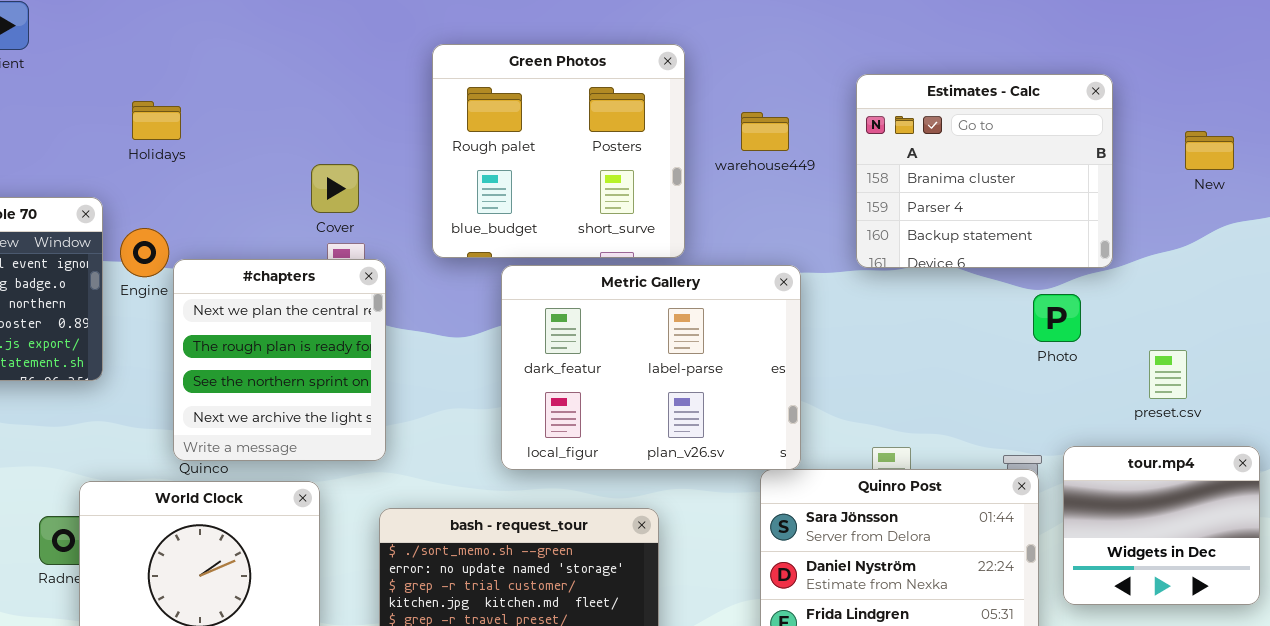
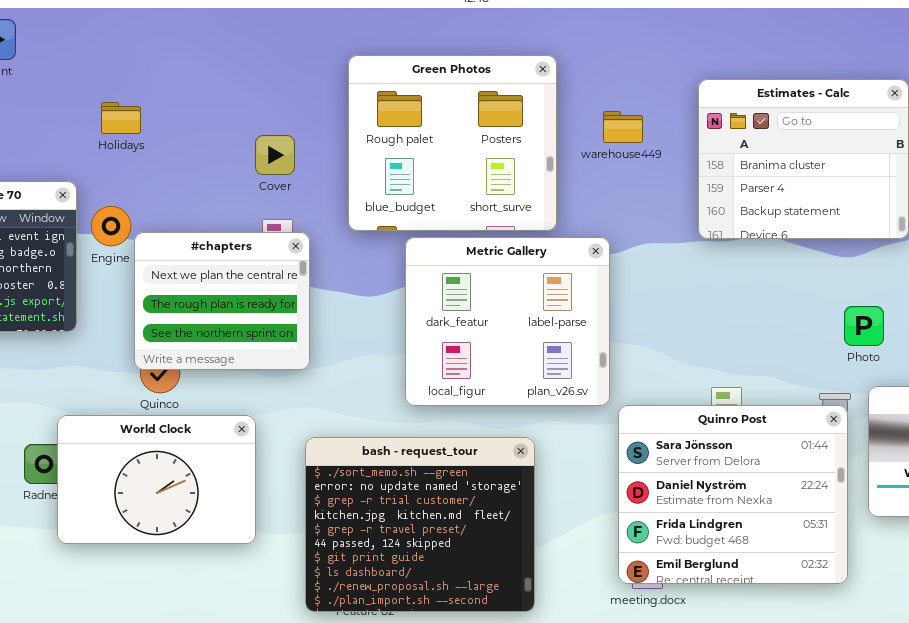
Cover: [311,164,359,213] -> [255,135,295,175], moved
#chapters: [173,259,386,461] -> [134,232,310,370], resized
Metric Gallery: [501,265,801,470] -> [405,237,610,406], resized
Photo: [1033,294,1081,342] -> [844,306,884,346], moved

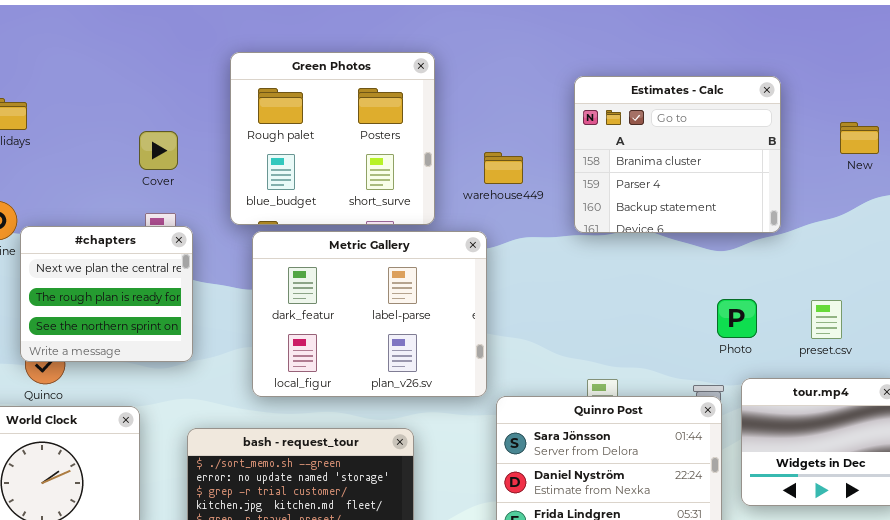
warehouse449: [603,111,643,143] -> [484,152,523,184], moved
Metric Gallery: [405,237,610,406] -> [252,231,487,397], resized

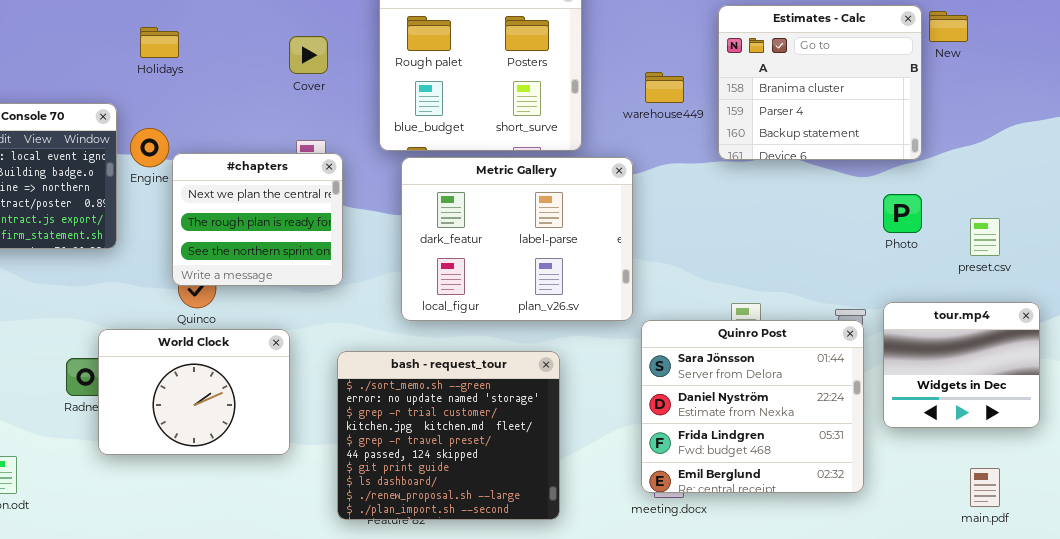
New: [840,122,879,154] -> [929,11,968,42], moved
Cover: [139,131,178,170] -> [289,36,328,74], moved
warehouse449: [484,152,523,184] -> [645,72,684,103], moved
Photo: [717,299,757,338] -> [883,194,922,233], moved
preset.csv: [811,300,842,339] -> [970,218,1000,256], moved

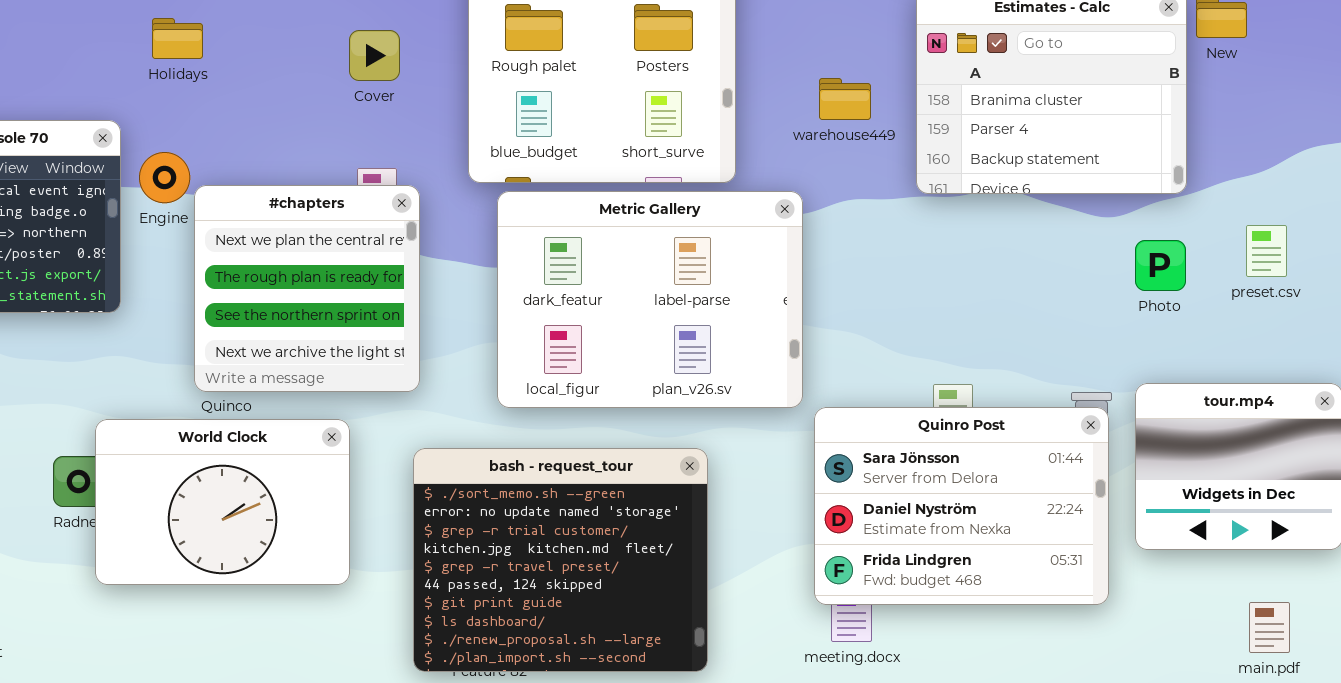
#chapters: [172,153,343,286] -> [194,185,420,392], resized
preset.csv: [970,218,1000,256] -> [1246,225,1287,277], moved
Quinro Post: [641,320,864,493] -> [814,407,1109,605], resized

